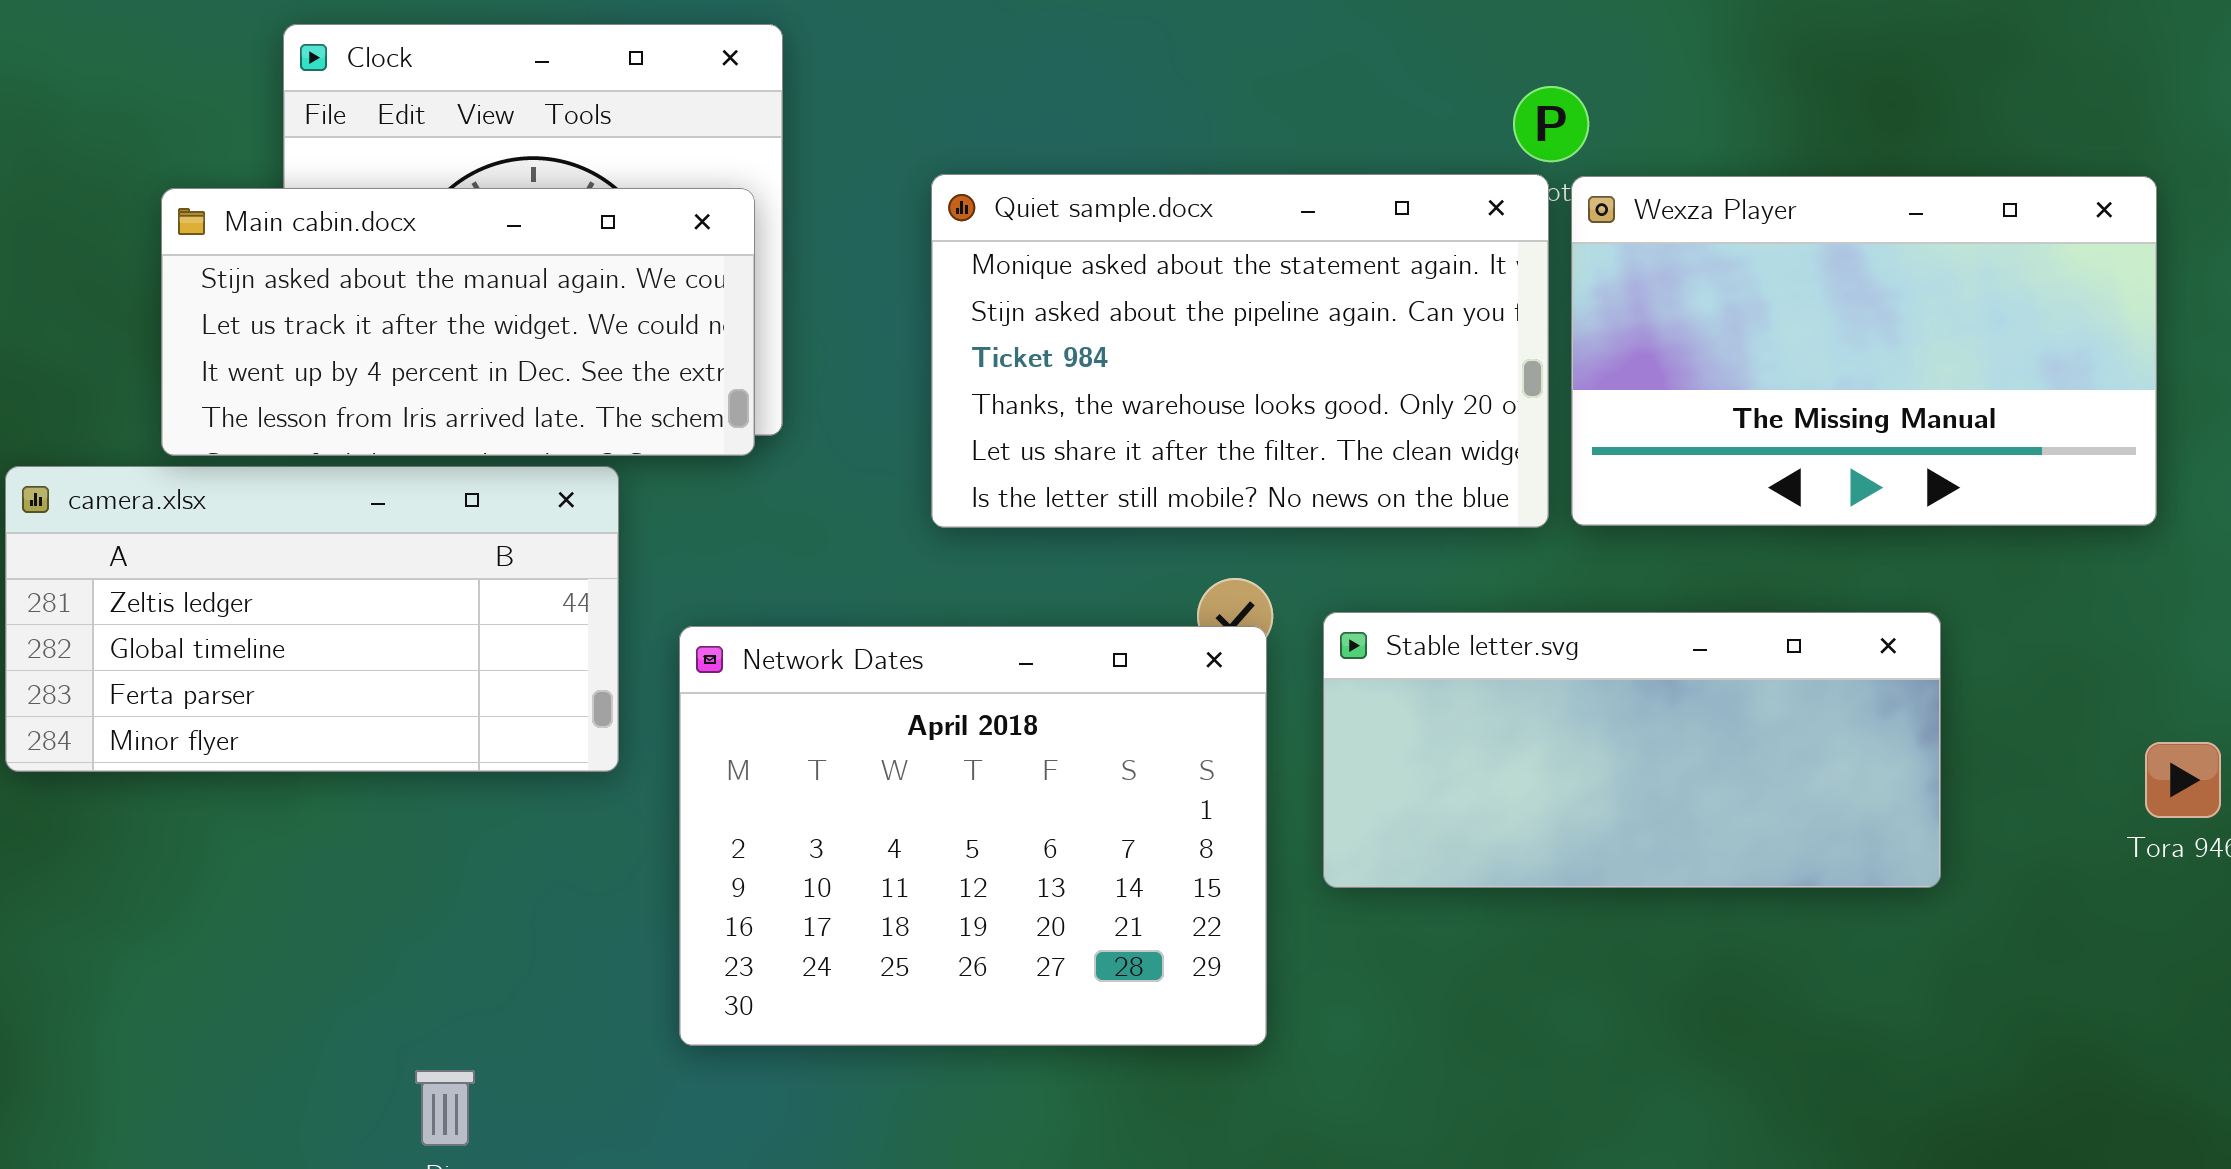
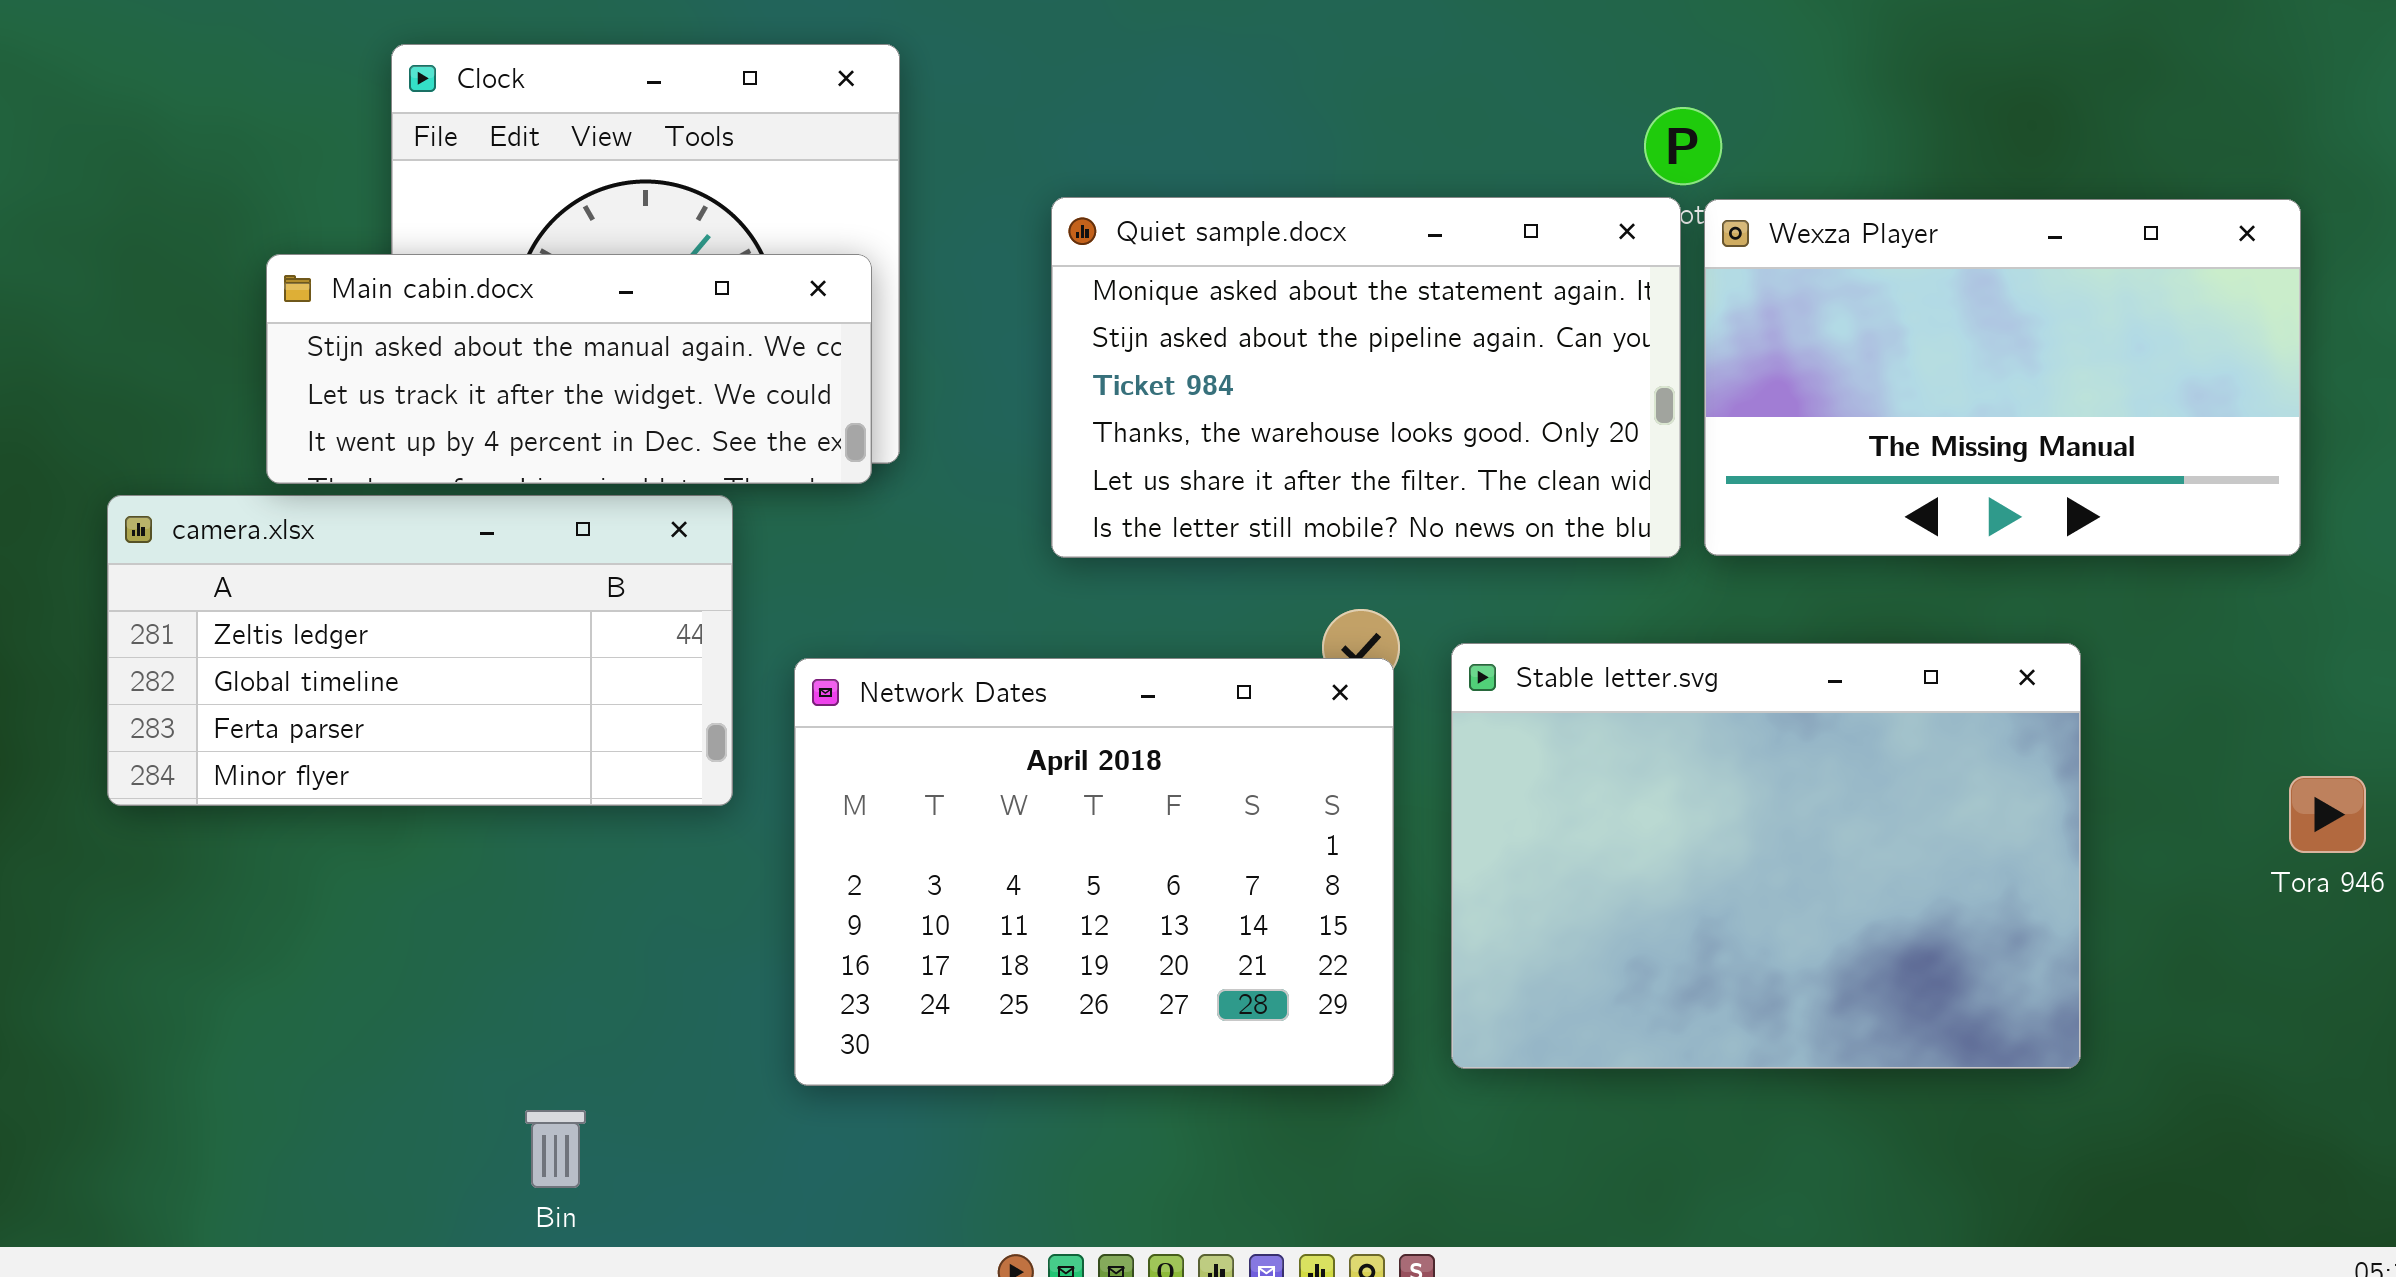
Main cabin.docx: [161,188,755,456] -> [266,254,872,484], resized
Stable letter.svg: [1323,612,1941,888] -> [1451,643,2081,1069], resized

